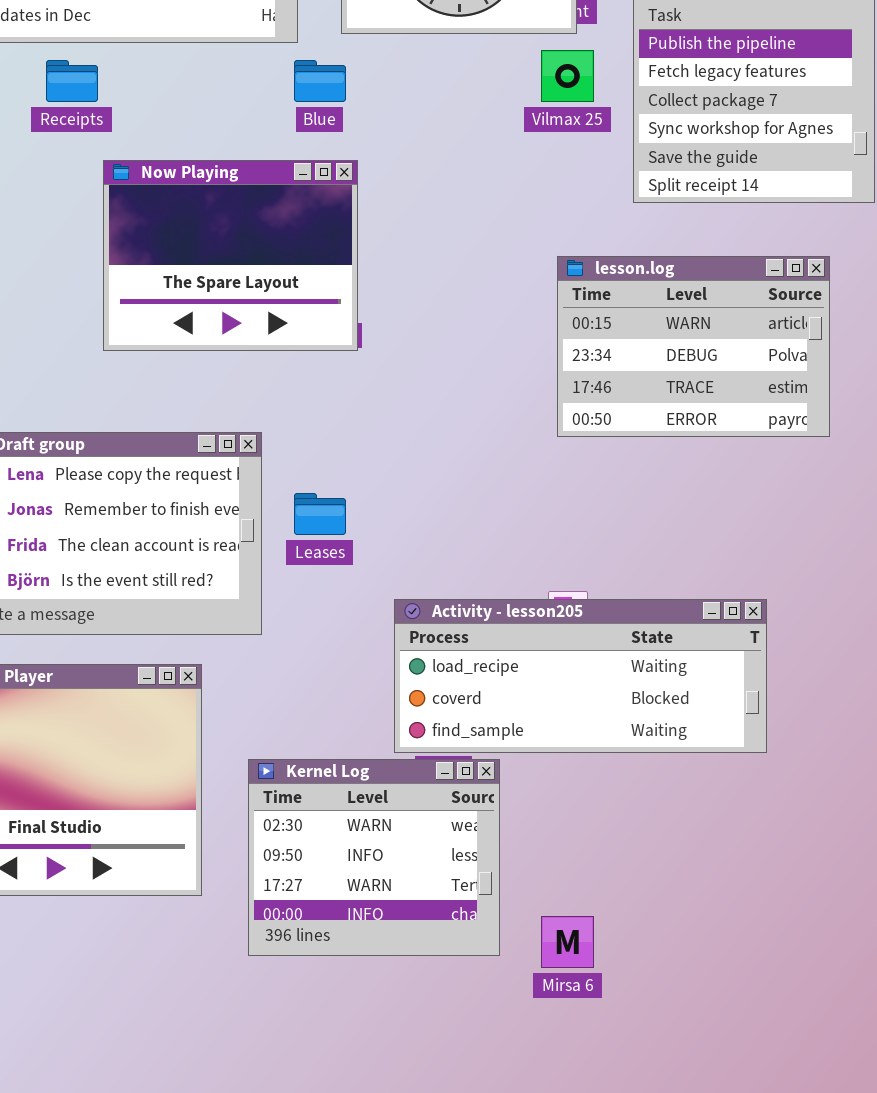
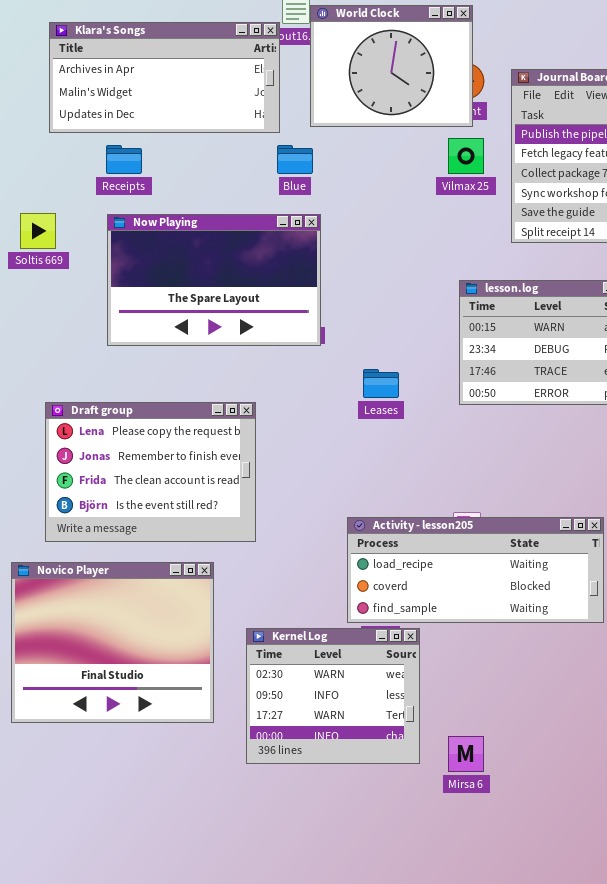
Now Playing: [103,160,358,351] -> [107,214,321,346], resized
Leases: [294,493,346,535] -> [363,369,399,398], moved

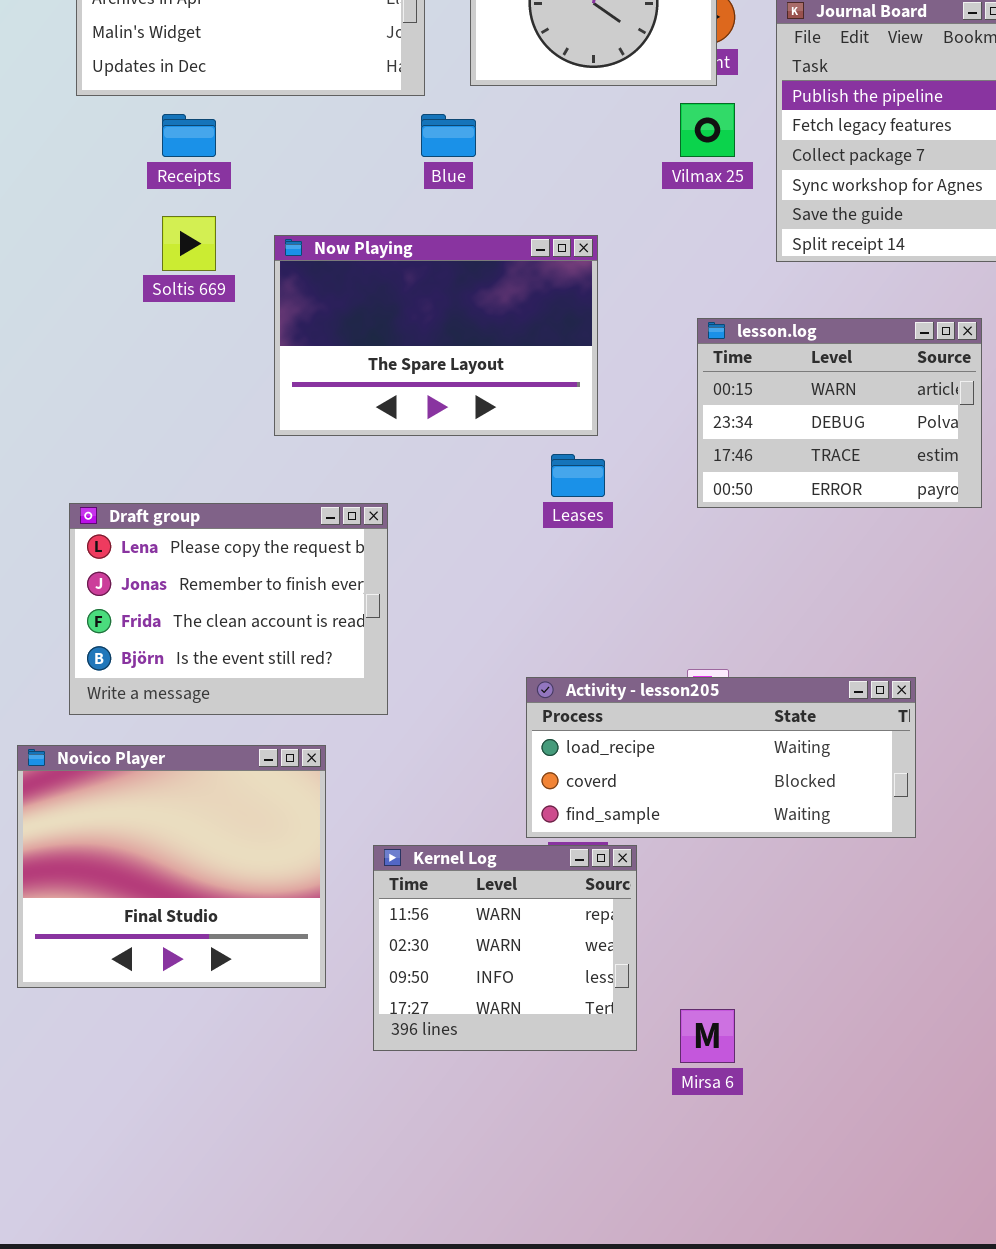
Soltis 669: [20,213,56,249] -> [162,216,216,271], moved
Now Playing: [107,214,321,346] -> [274,235,598,436], moved
Kernel Log: [246,628,420,764] -> [373,845,637,1051], scrolled up 1 row

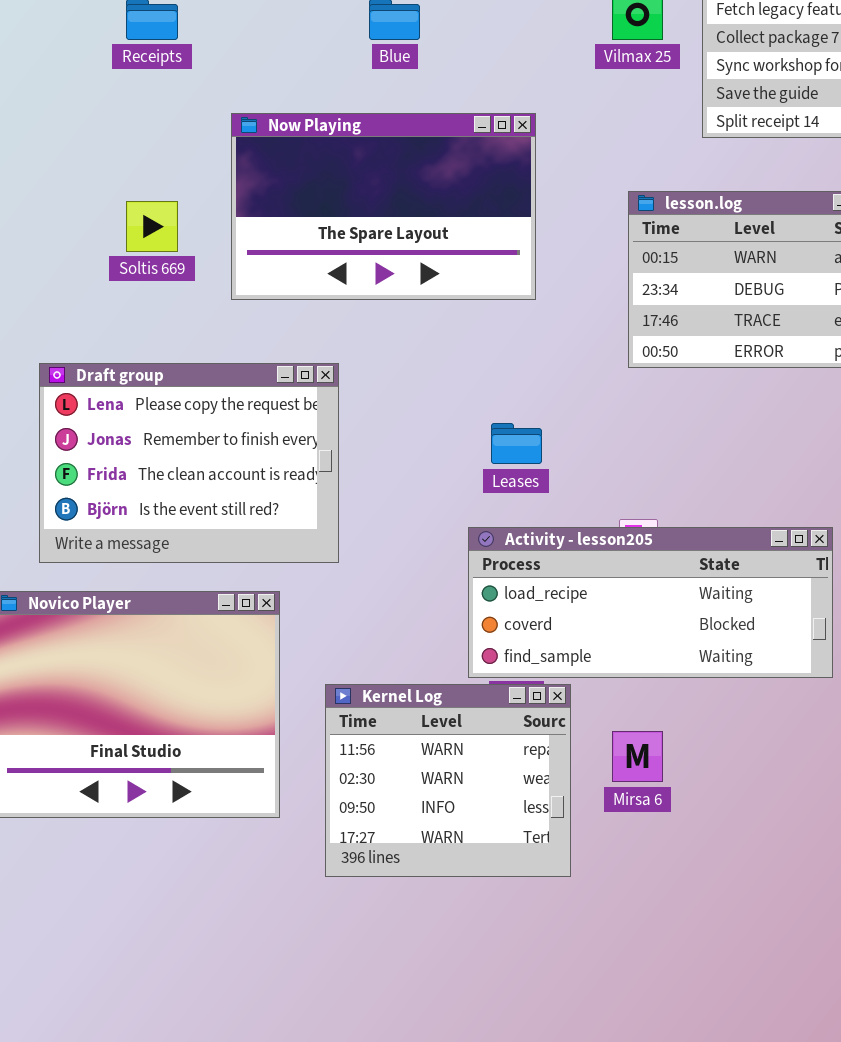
Soltis 669: [162,216,216,271] -> [126,201,178,252], moved
Leases: [551,454,605,497] -> [491,423,542,464], moved
Mirsa 6: [680,1009,735,1063] -> [612,731,663,782], moved

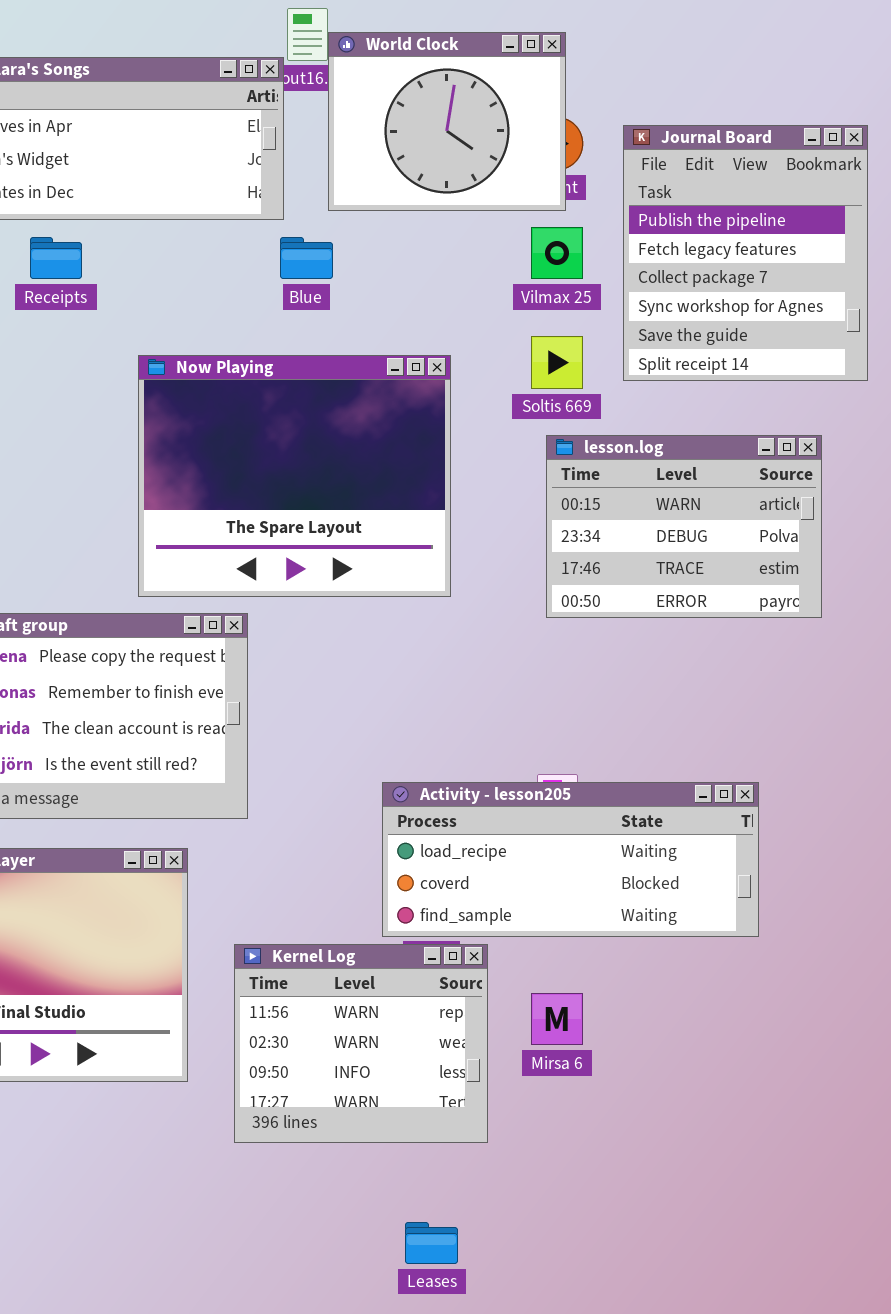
Now Playing: [231,113,536,300] -> [138,355,451,597], resized
Soltis 669: [126,201,178,252] -> [531,336,583,389], moved
Leases: [491,423,542,464] -> [405,1222,458,1264], moved

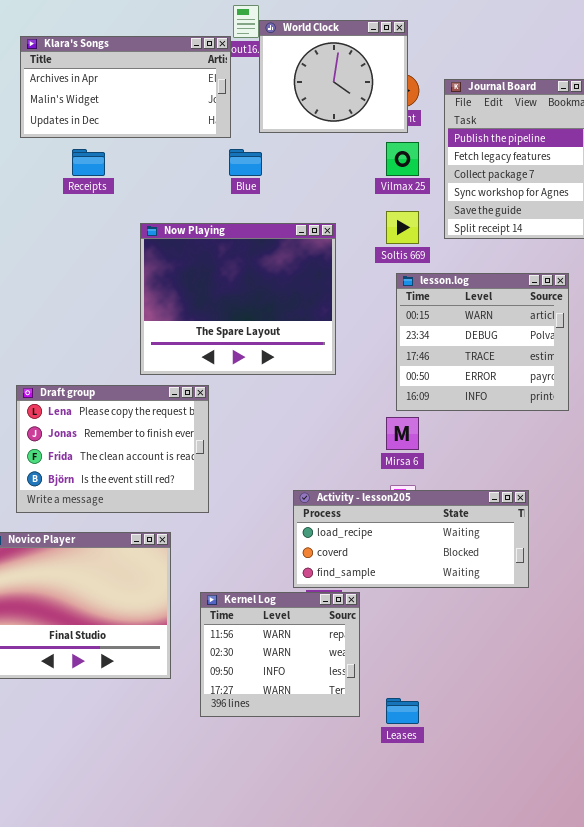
lesson.log: [546,435,822,618] -> [396,273,569,411], resized
Mirsa 6: [531,993,583,1045] -> [386,417,419,450], moved
Leases: [405,1222,458,1264] -> [386,698,419,724], moved

